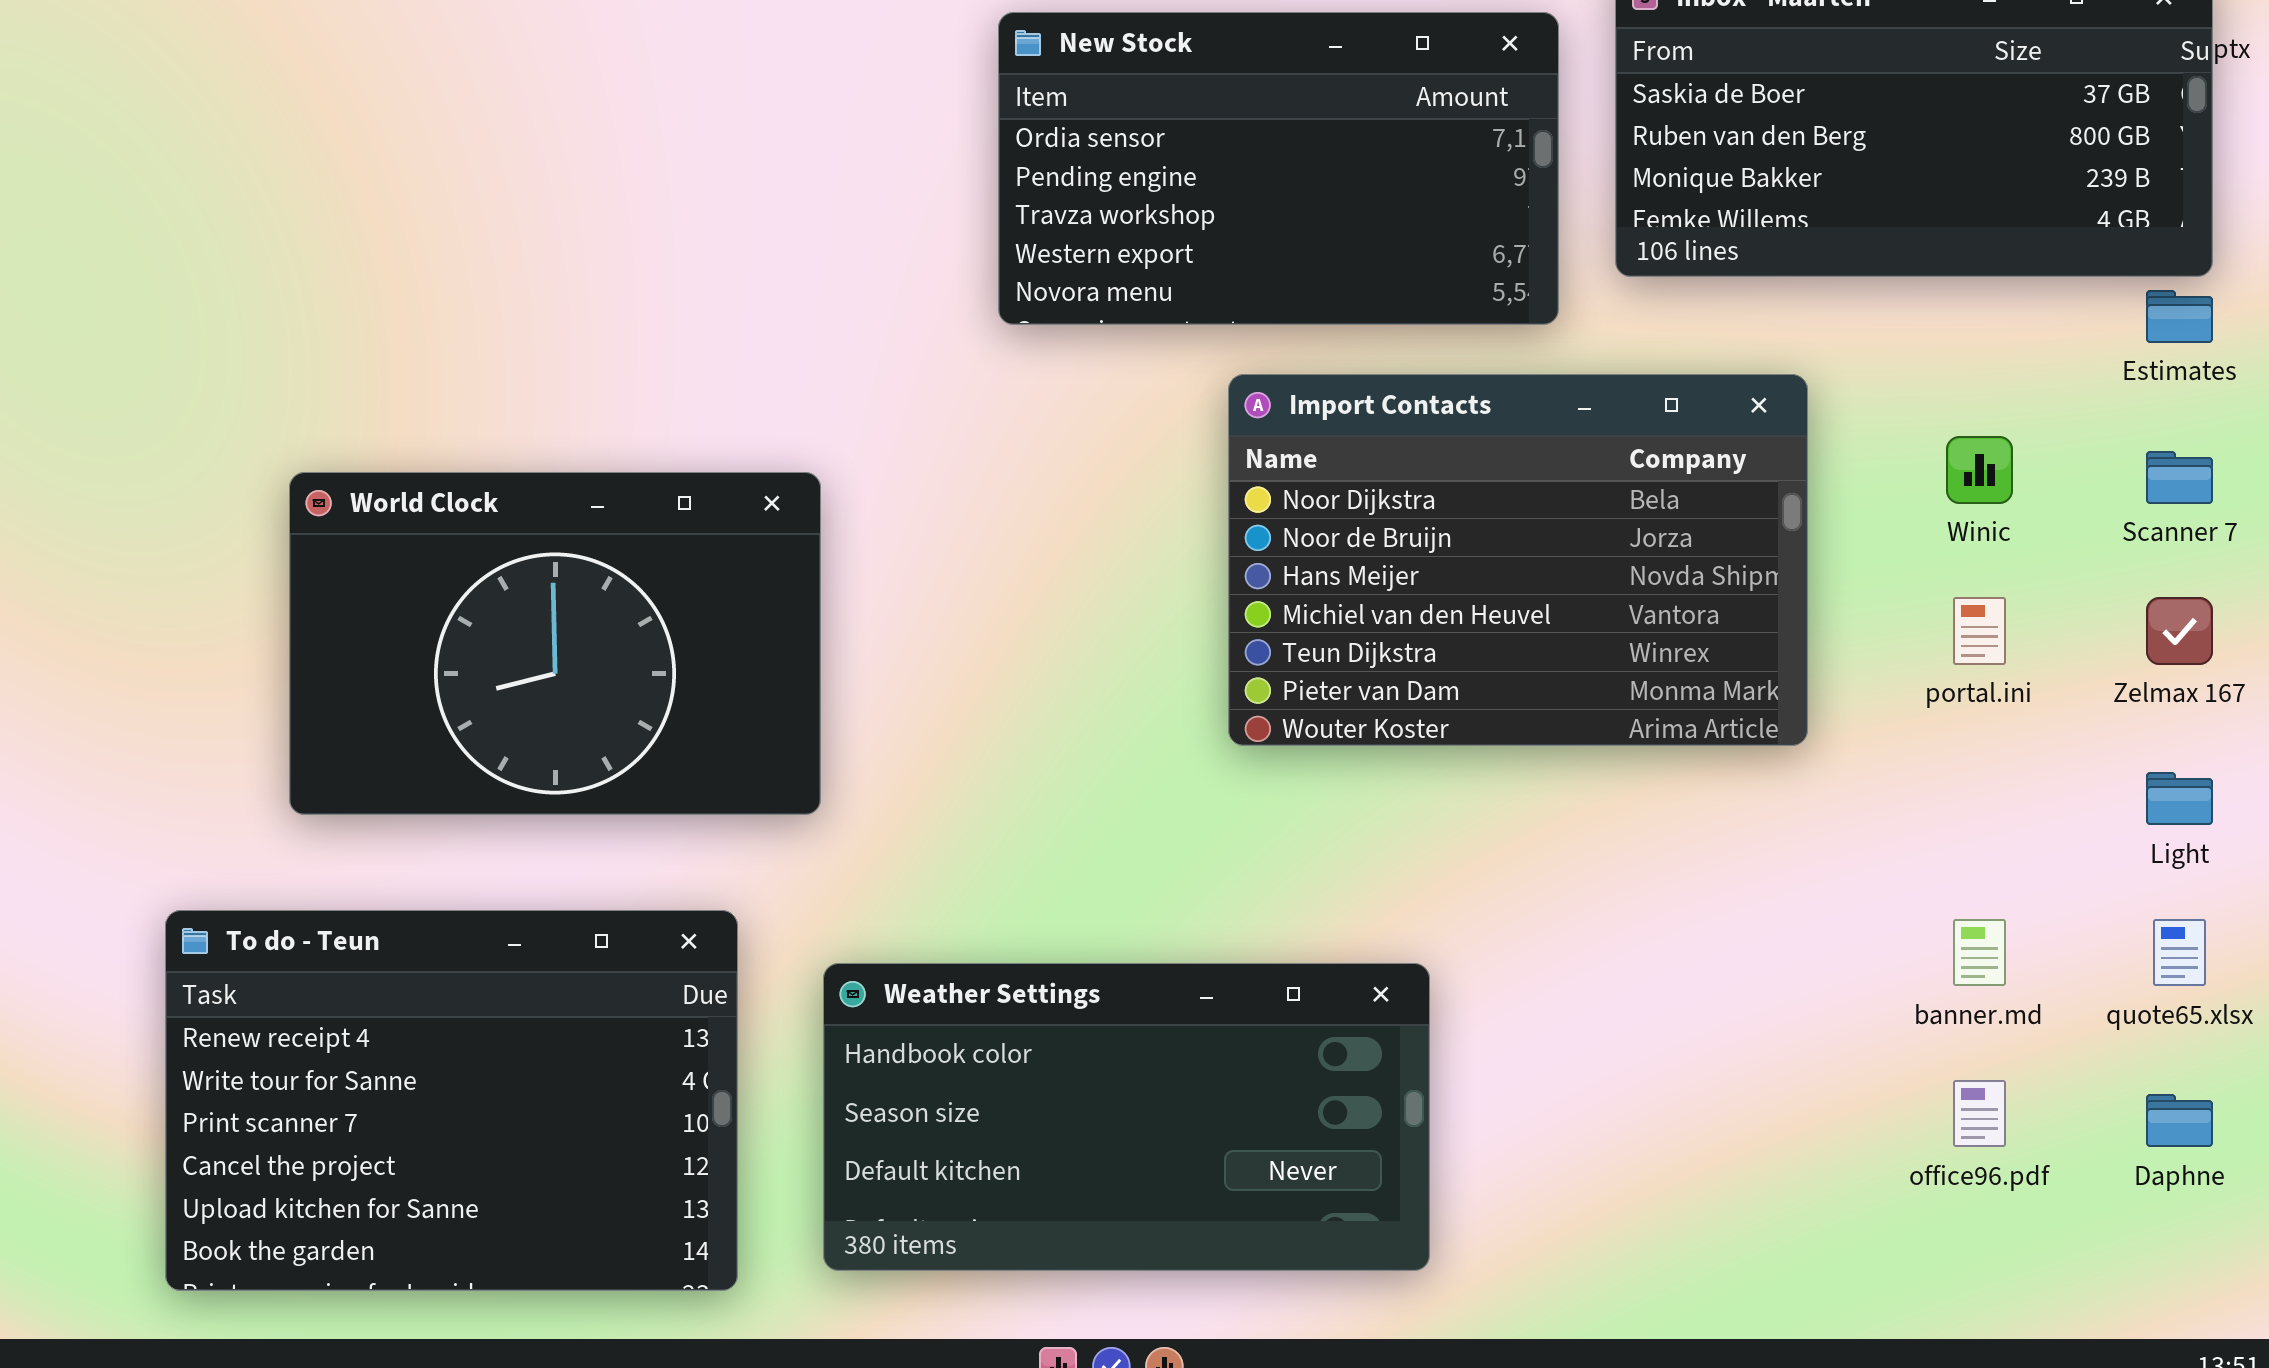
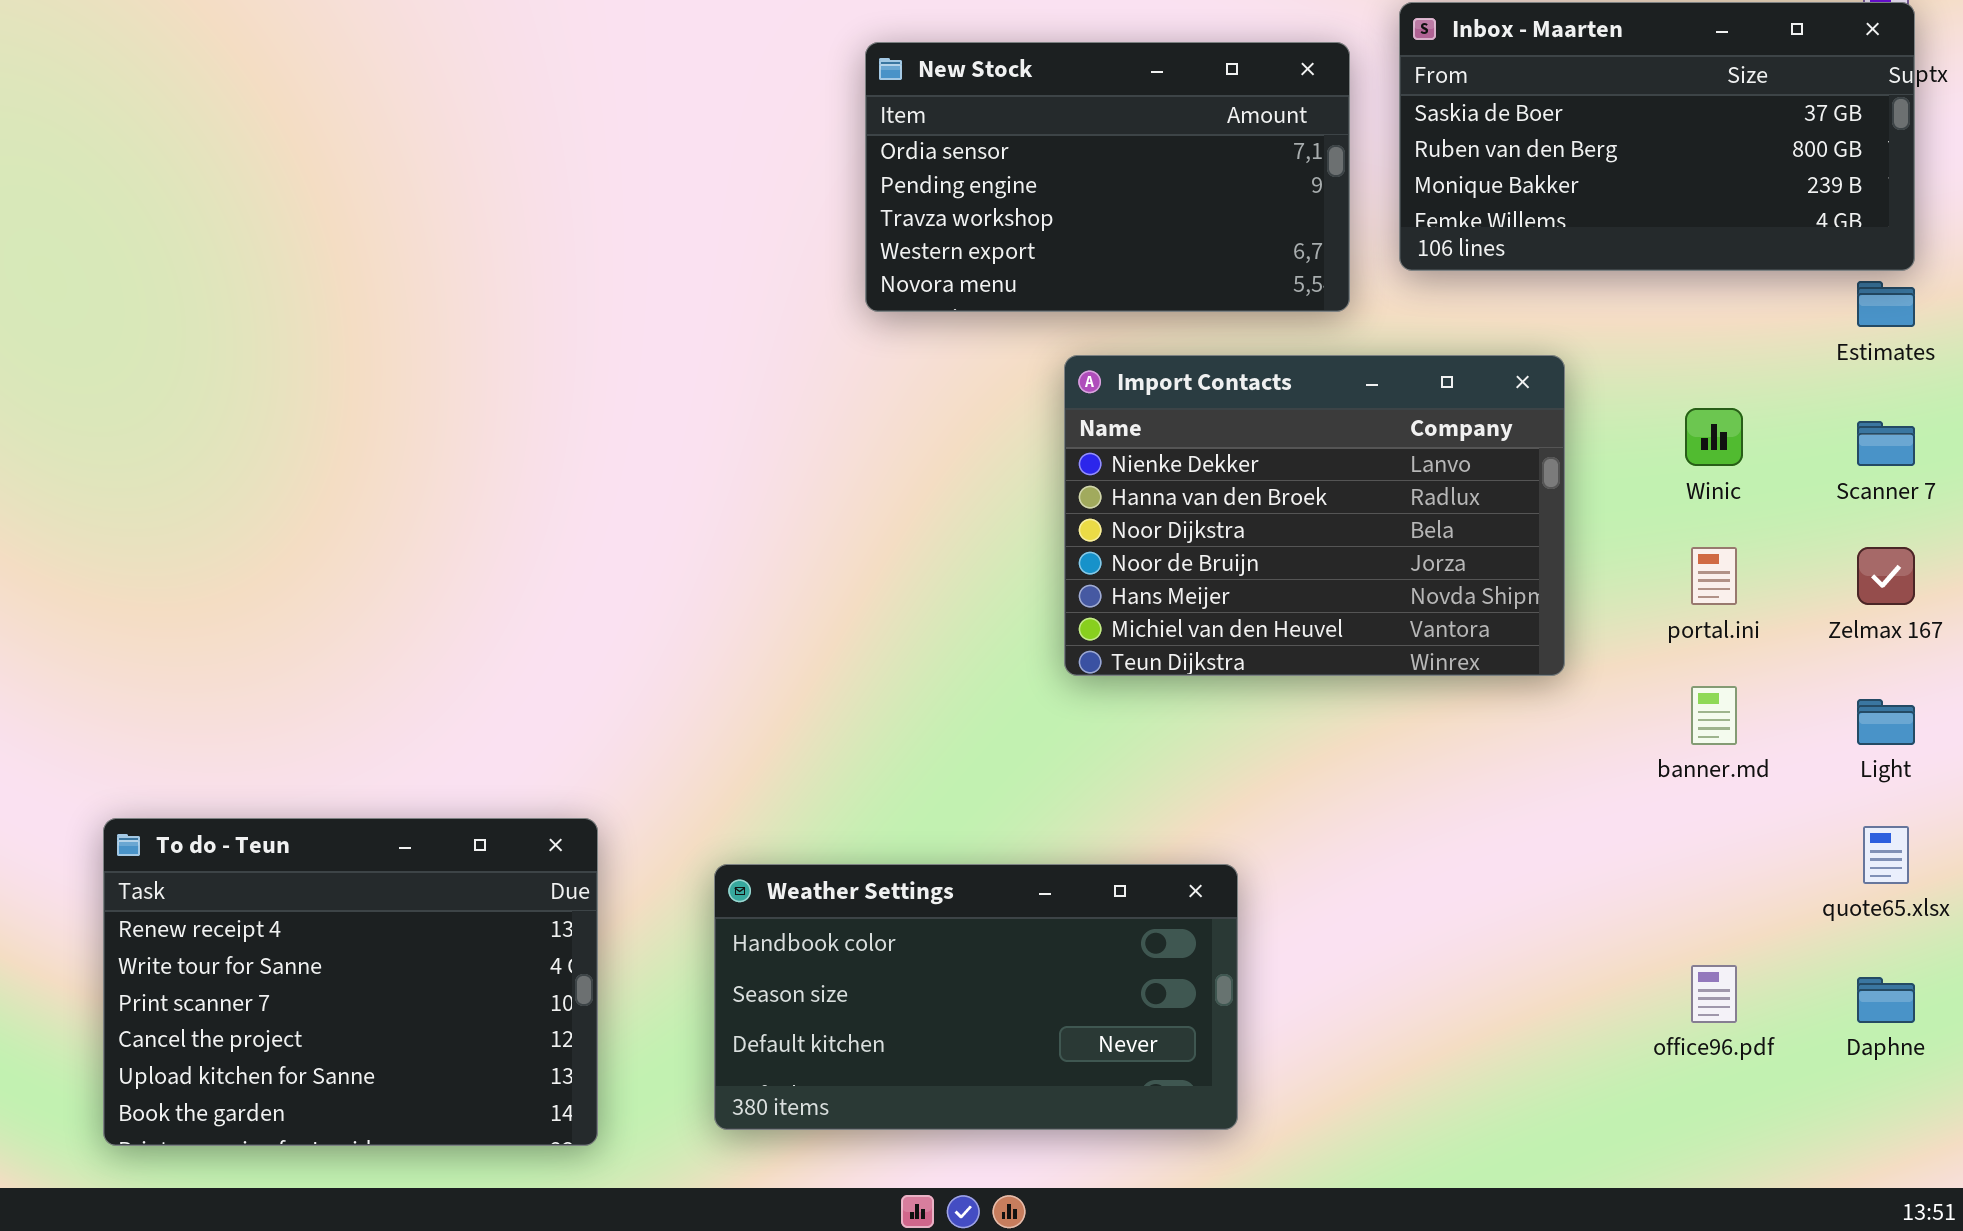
Import Contacts: [1228,374,1808,746] -> [1064,355,1565,676], scrolled up 2 rows
World Clock: [289,472,821,815] -> none, closed
To do - Teun: [165,910,738,1291] -> [103,818,598,1146], moved
banner.md: [1953,919,2006,986] -> [1691,686,1737,745], moved

